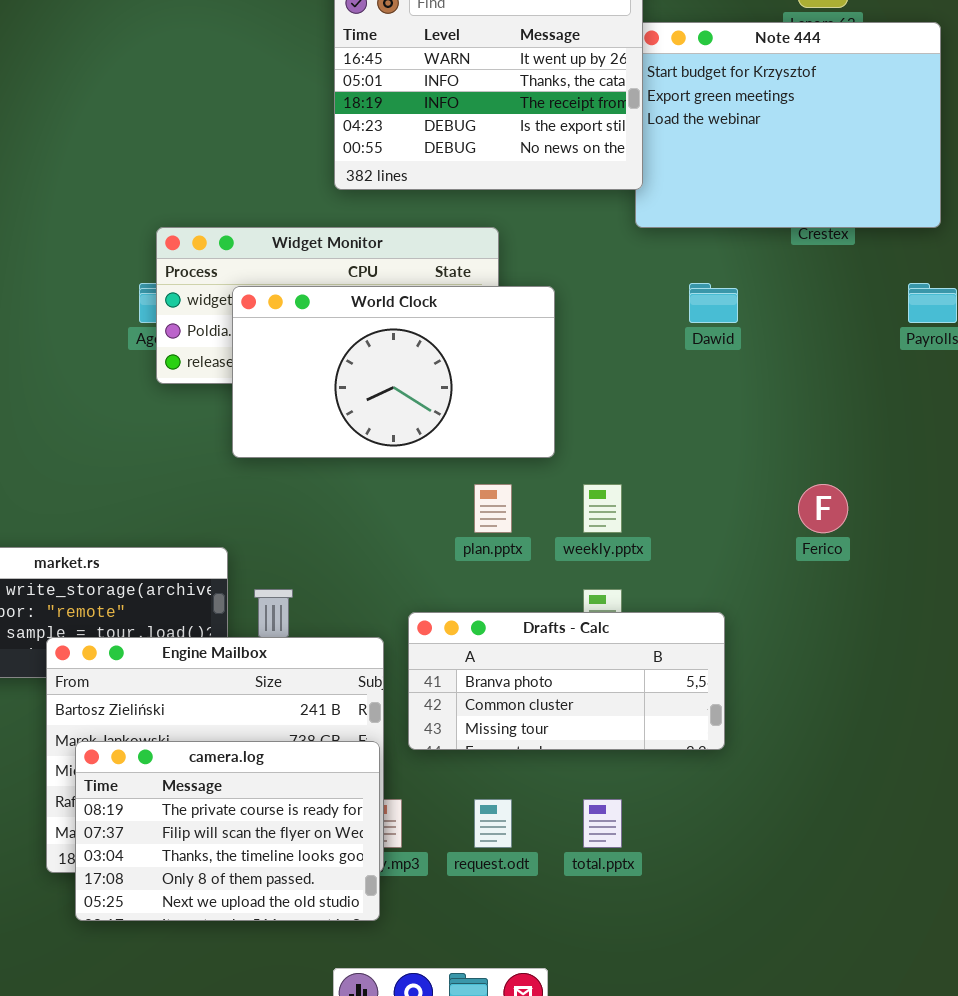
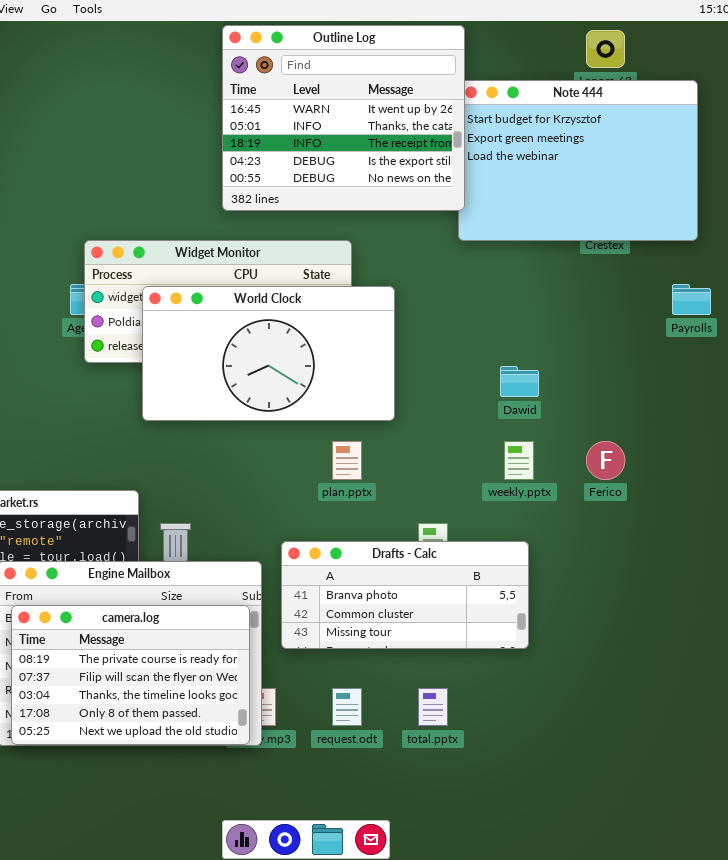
Dawid: [689,283,738,323] -> [500,366,539,397], moved
weekly.pptx: [583,484,622,533] -> [504,441,534,480], moved
camera.log: [75,741,380,921] -> [11,605,250,745], moved

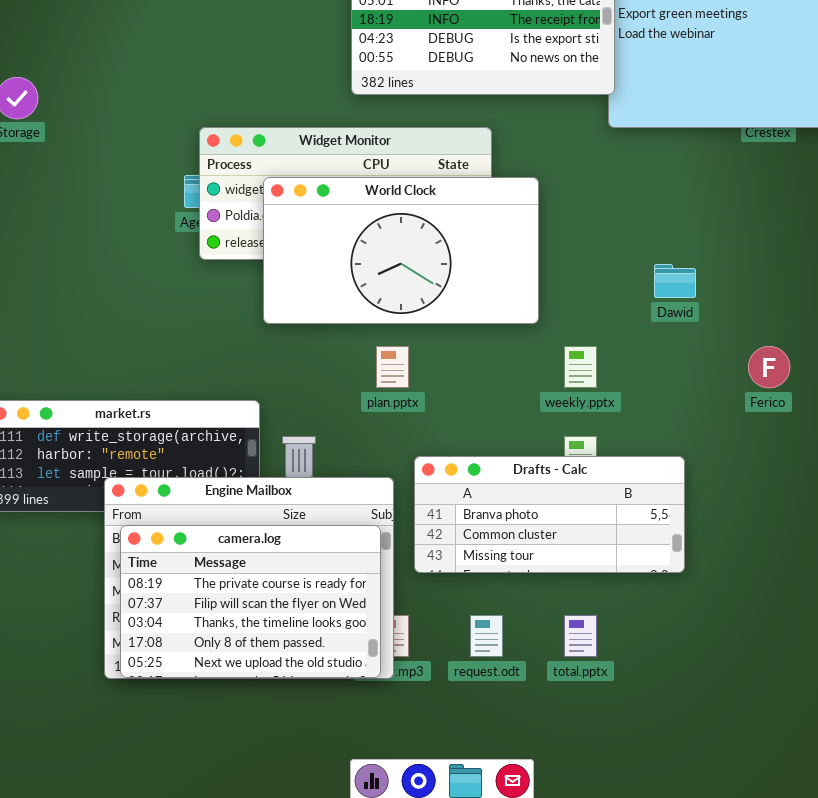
plan.pptx: [332,441,362,480] -> [376,346,409,388], moved
weekly.pptx: [504,441,534,480] -> [564,346,597,388], moved

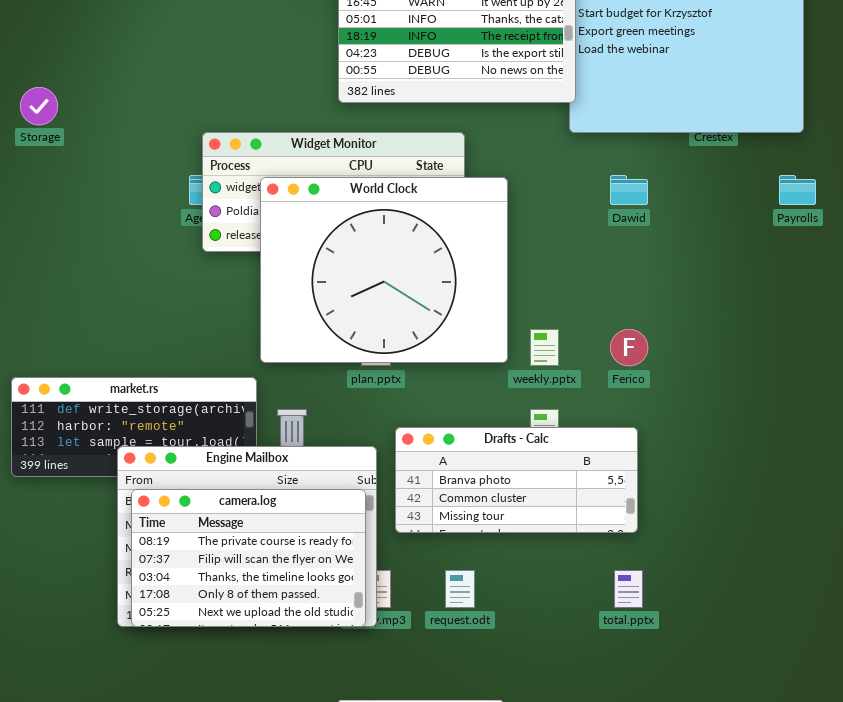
World Clock: [263,177,539,324] -> [260,177,508,363], resized
Dawid: [654,264,696,298] -> [610,175,648,205], moved
Ferico: [748,346,790,388] -> [610,329,648,366], moved
total.pptx: [564,615,597,657] -> [614,570,643,608], moved

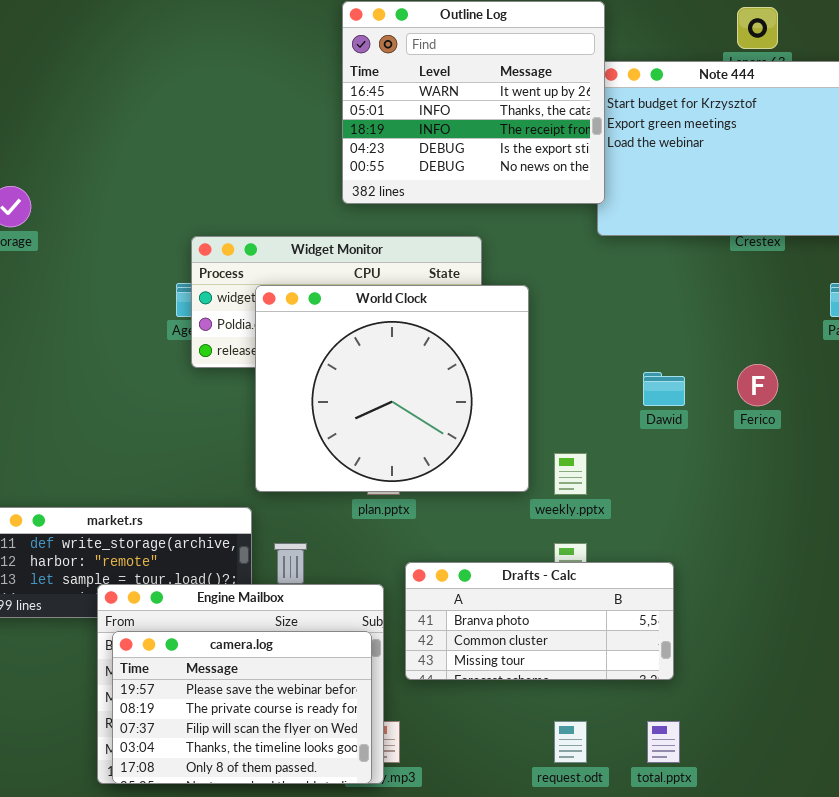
Dawid: [610,175,648,205] -> [643,372,685,406], moved
Ferico: [610,329,648,366] -> [737,364,778,406], moved
camera.log: [131,489,366,627] -> [112,631,372,784], scrolled up 1 row
request.odt: [445,570,475,608] -> [554,721,587,763], moved

